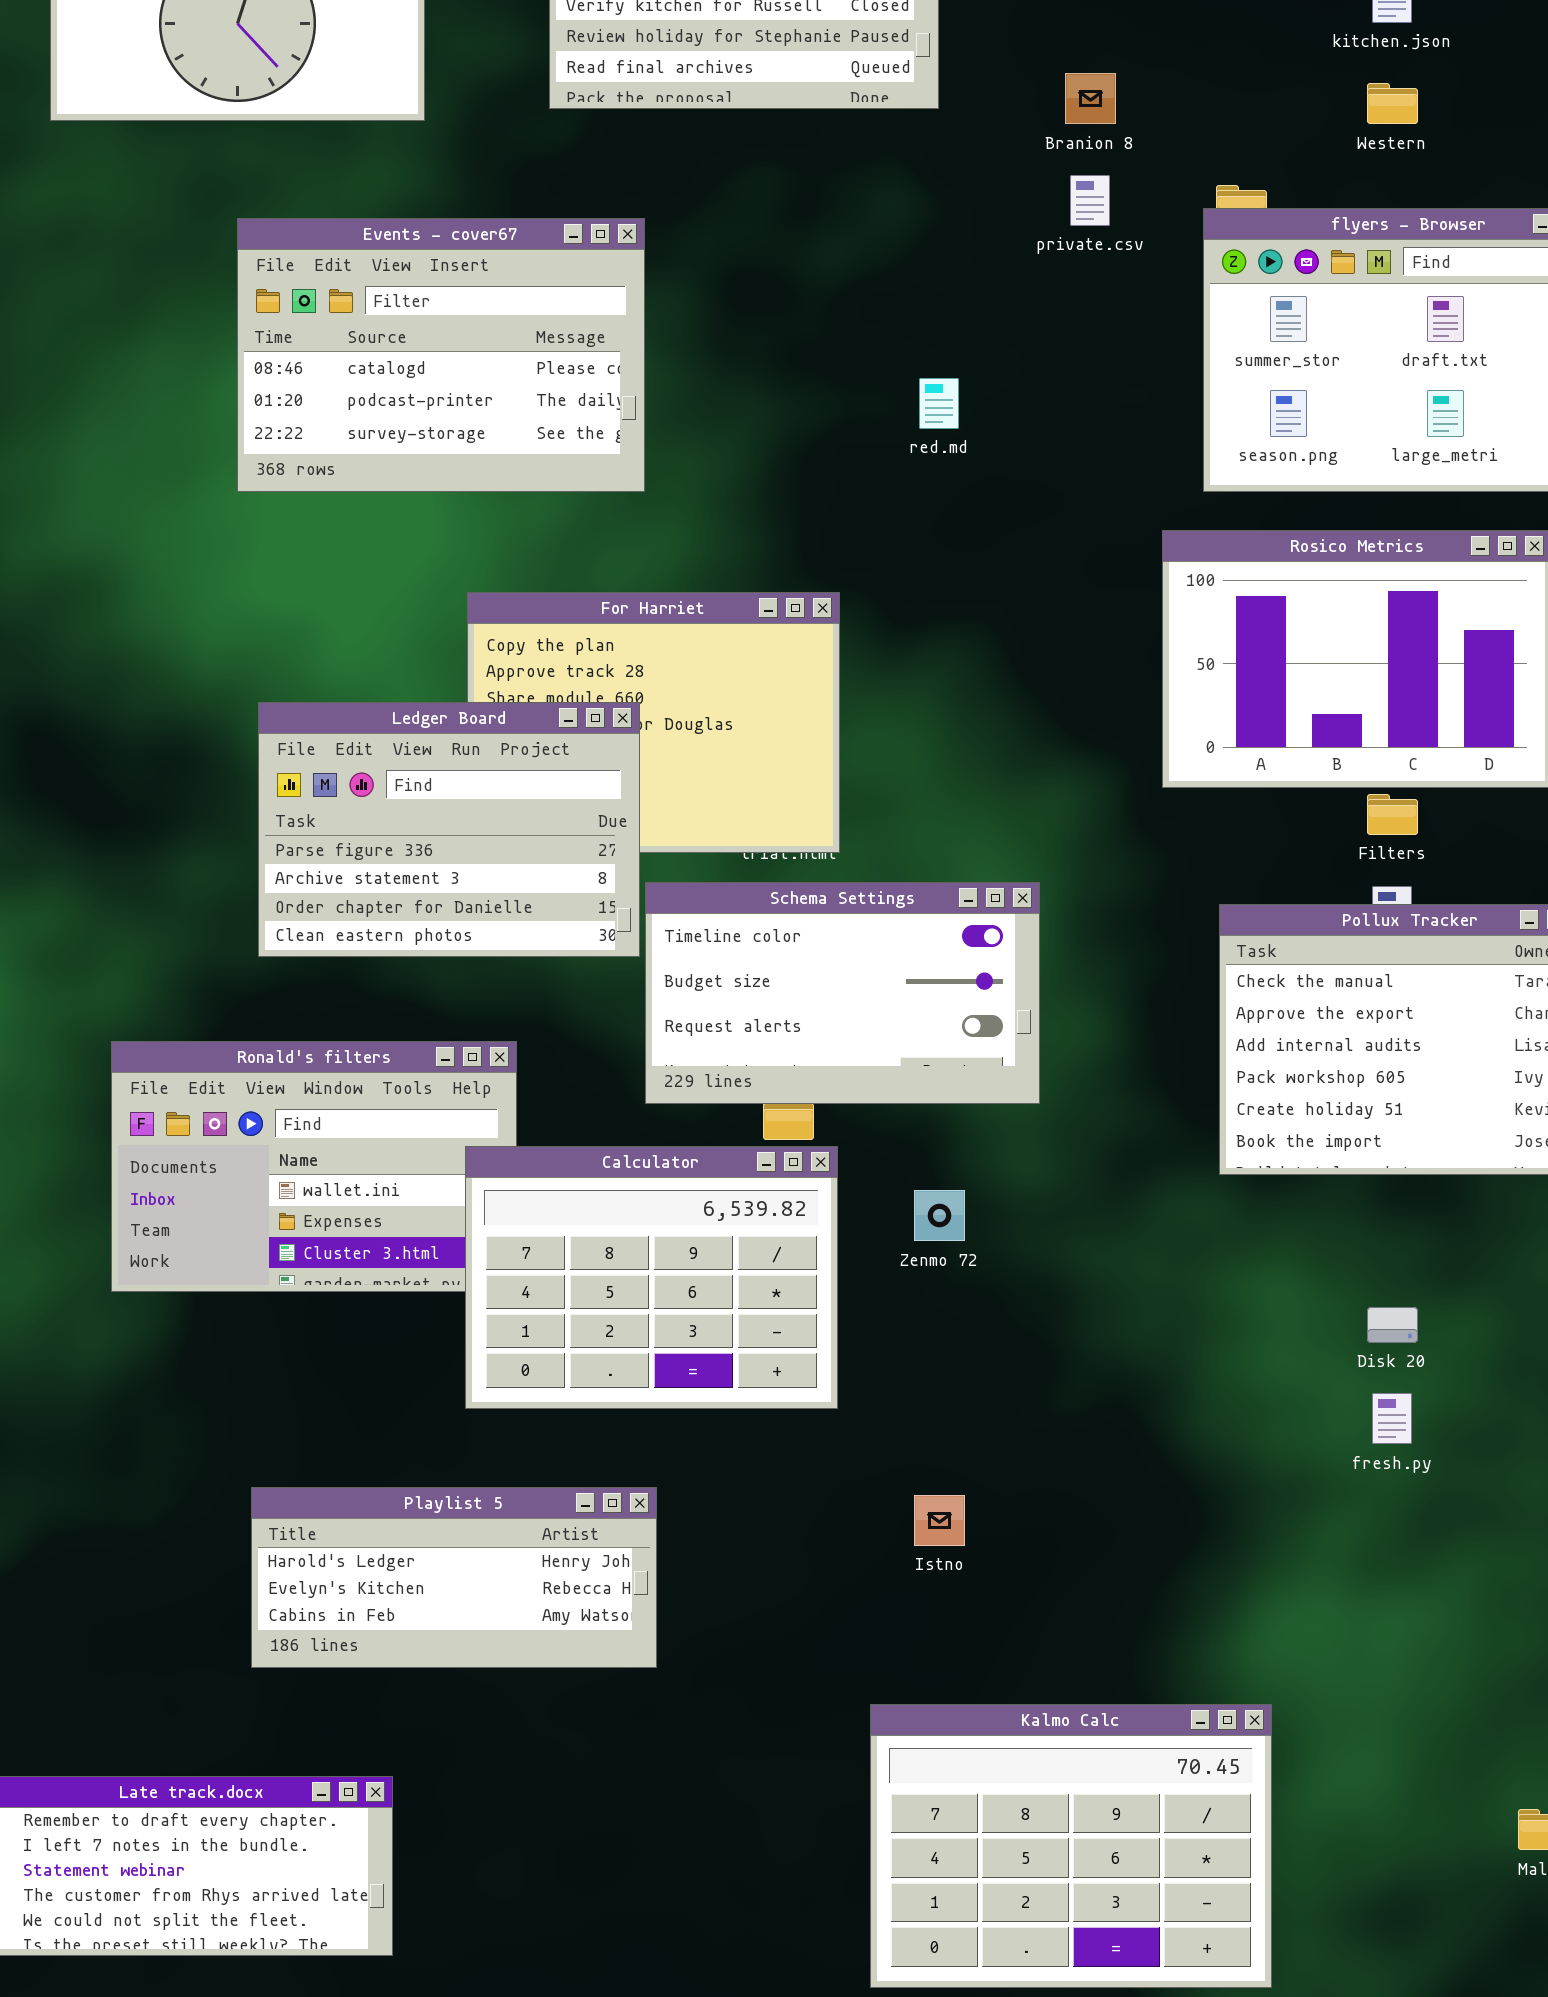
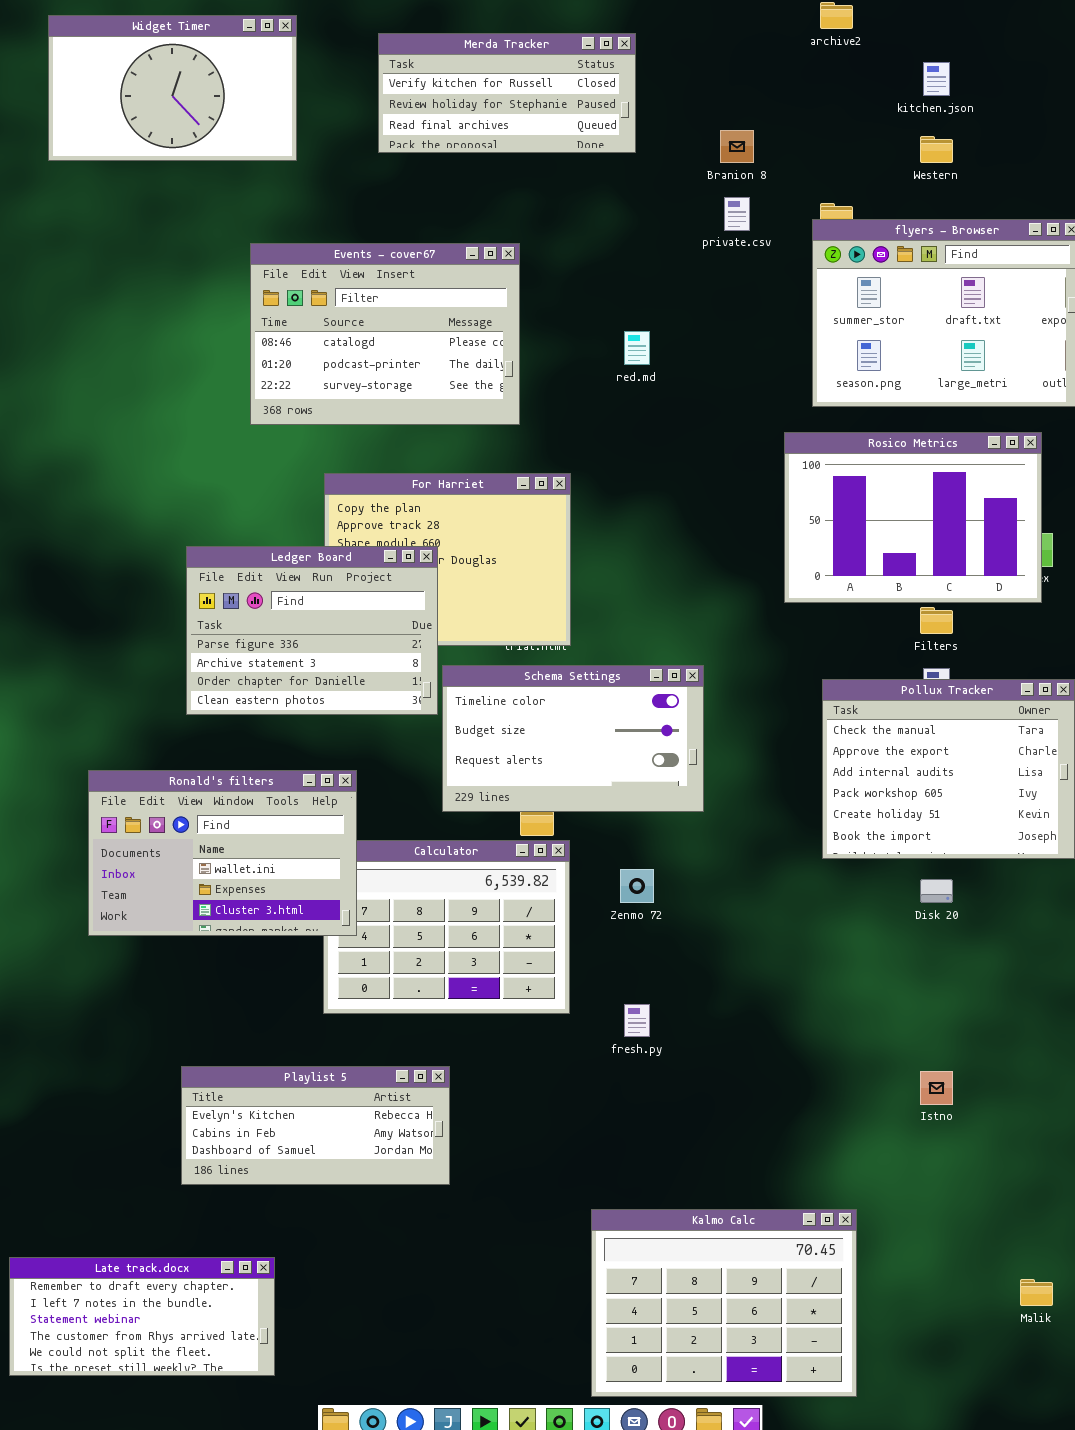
Events - cover67: [237,218,645,492] -> [250,243,520,425], moved
Ronald's filters: [111,1041,517,1292] -> [88,770,357,936], raised
Disk 20: [1367,1307,1418,1343] -> [920,879,953,903], moved
fresh.py: [1372,1393,1412,1444] -> [624,1004,650,1037], moved
Playlist 5: [251,1487,657,1668] -> [181,1066,450,1185], scrolled down 1 row
Istno: [914,1495,965,1546] -> [920,1071,953,1105], moved

